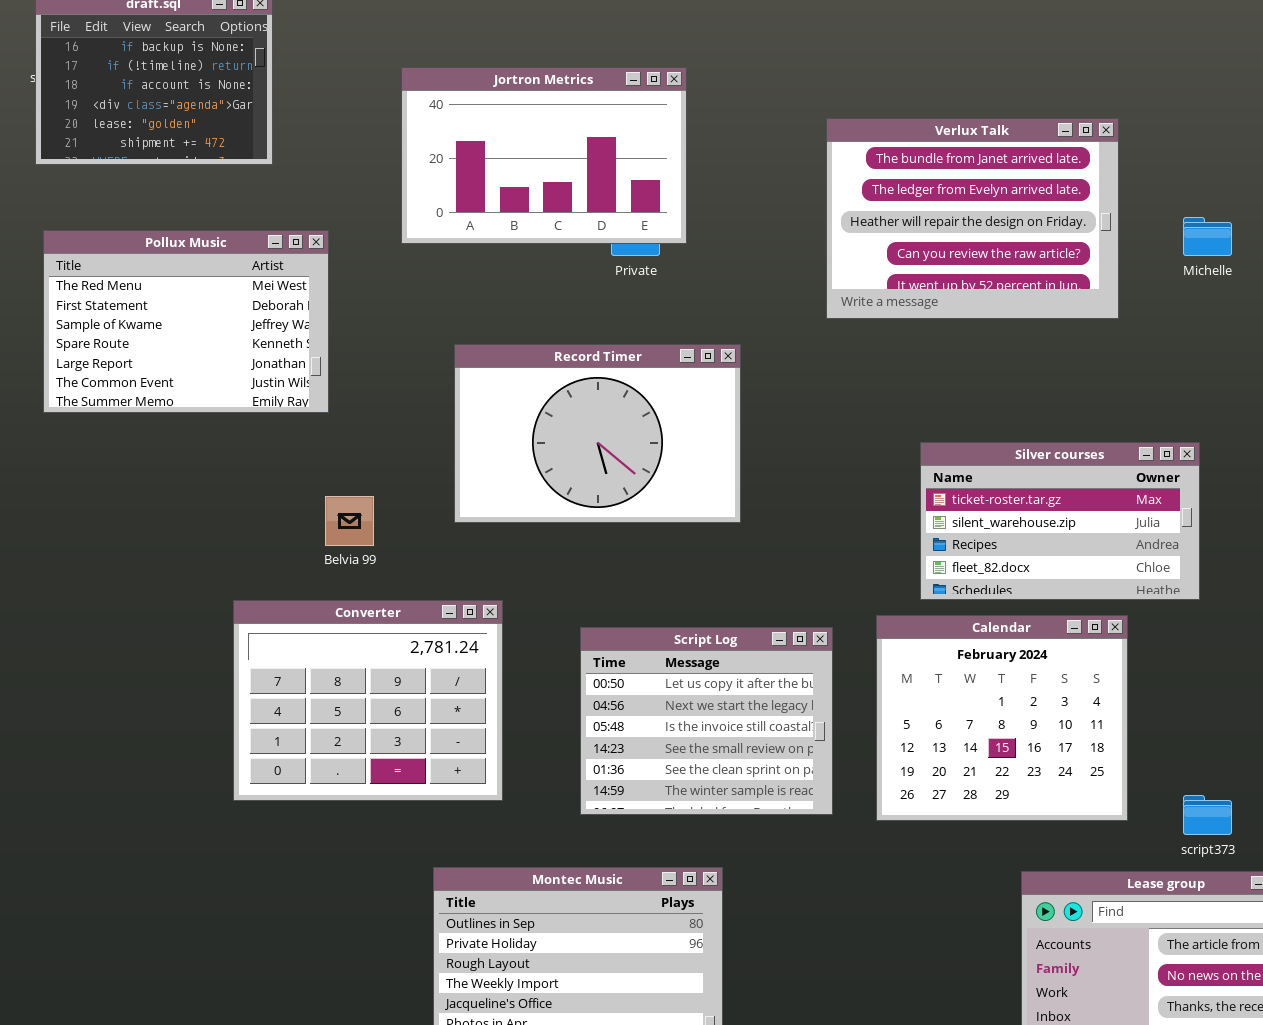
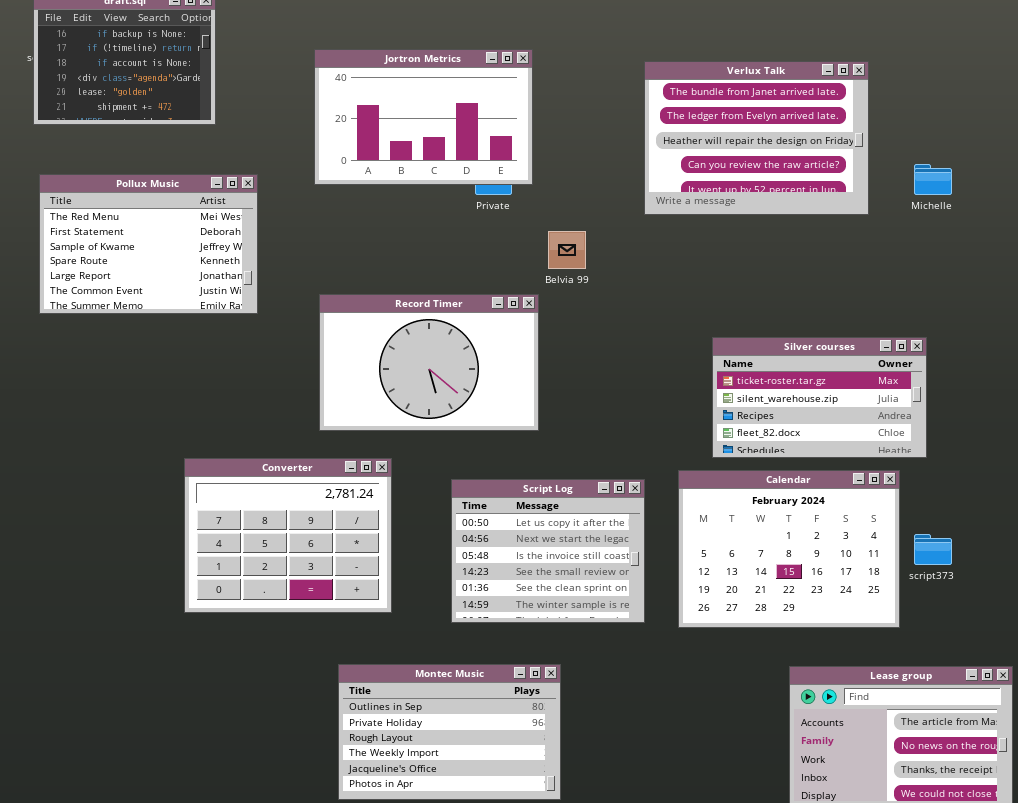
Verlux Talk: [826,118,1119,319] -> [644,61,869,215], moved
Record Timer: [454,344,741,523] -> [319,294,539,431], moved
Belvia 99: [325,496,374,546] -> [548,231,586,269], moved
Calendar: [876,615,1128,821] -> [678,470,900,628], resized
script373: [1183,795,1232,835] -> [914,534,952,565], moved

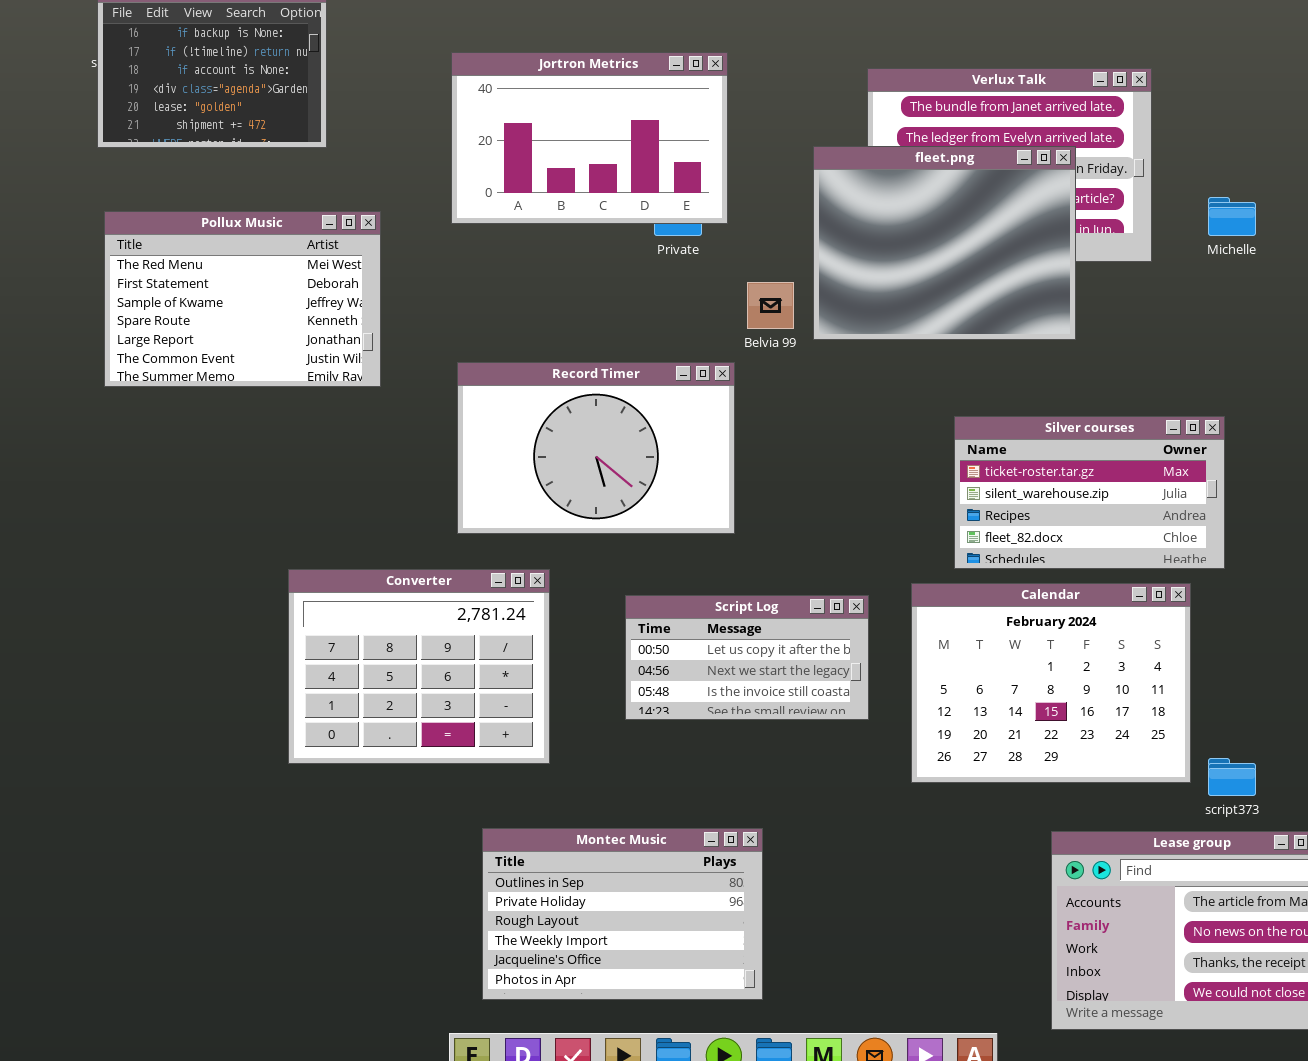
fleet.png: none -> [813,146,1076,340], opened
Script Log: [451,479,645,623] -> [625,595,869,720], resized
script373: [914,534,952,565] -> [1208,758,1256,796], moved

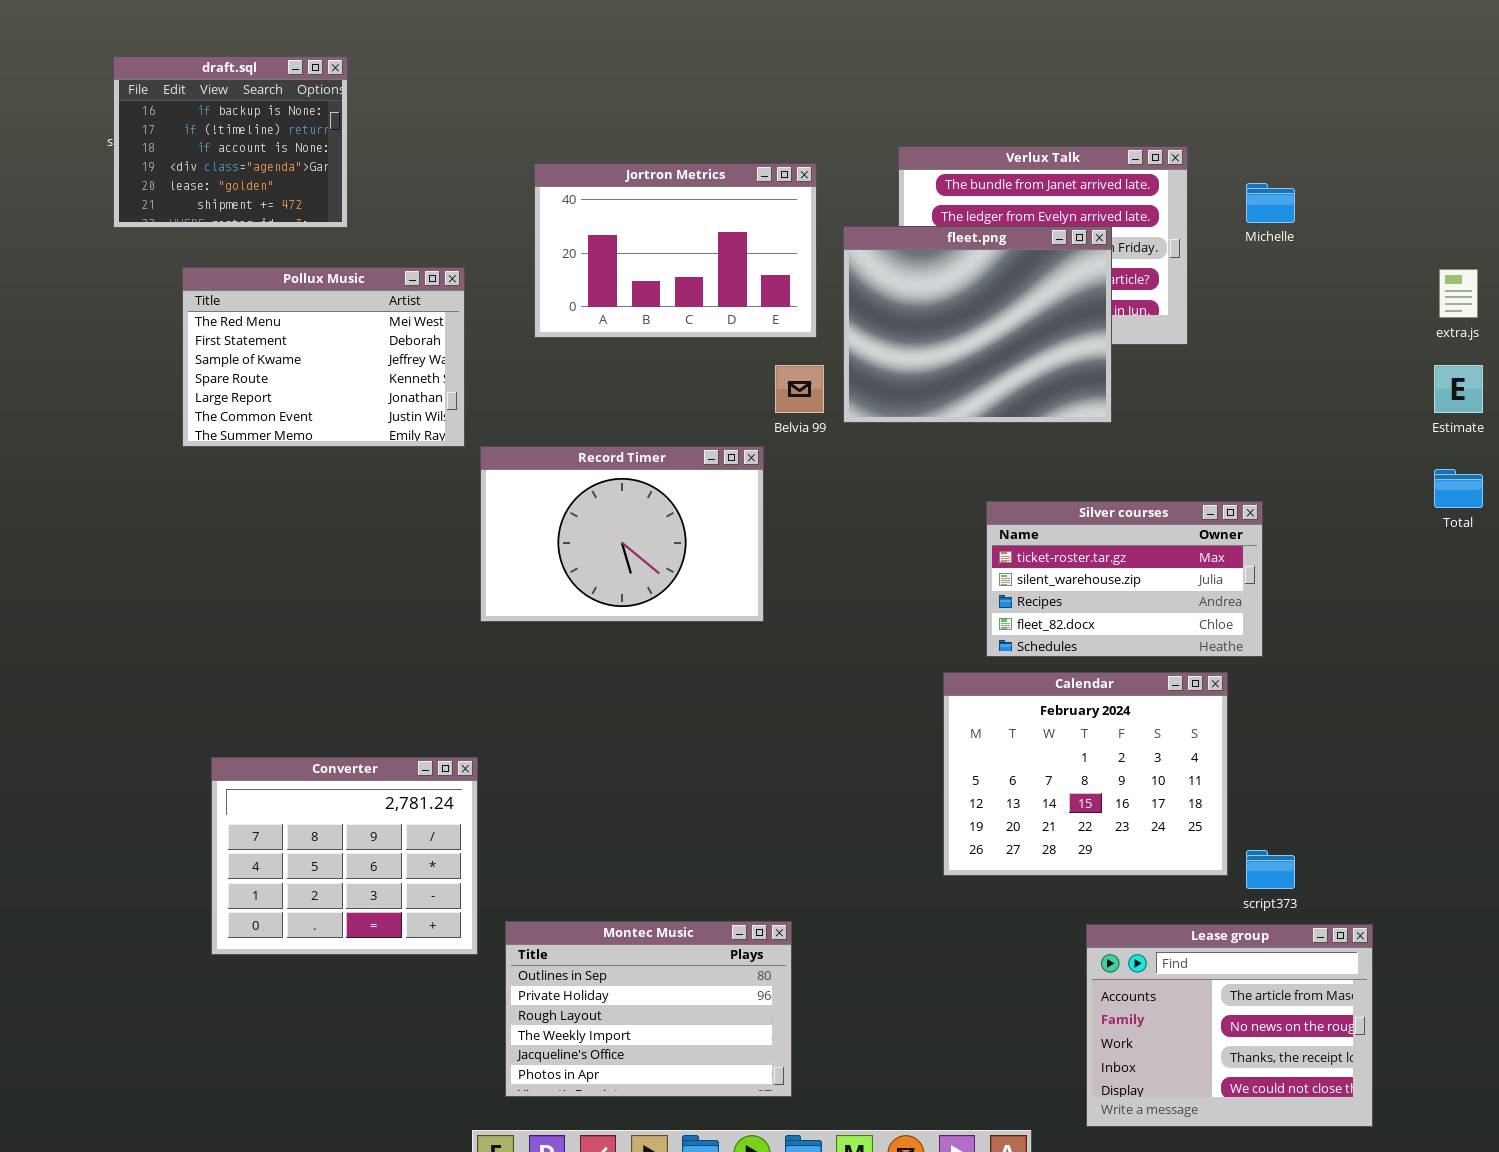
Jortron Metrics: [451,52,728,224] -> [534,163,817,338], moved
Michelle: [1208,197,1256,236] -> [1246,183,1295,223], moved
Pollux Music: [104,211,381,387] -> [182,267,465,447], moved
Converter: [288,569,550,764] -> [211,757,478,955], moved
Script Log: [625,595,869,720] -> none, closed

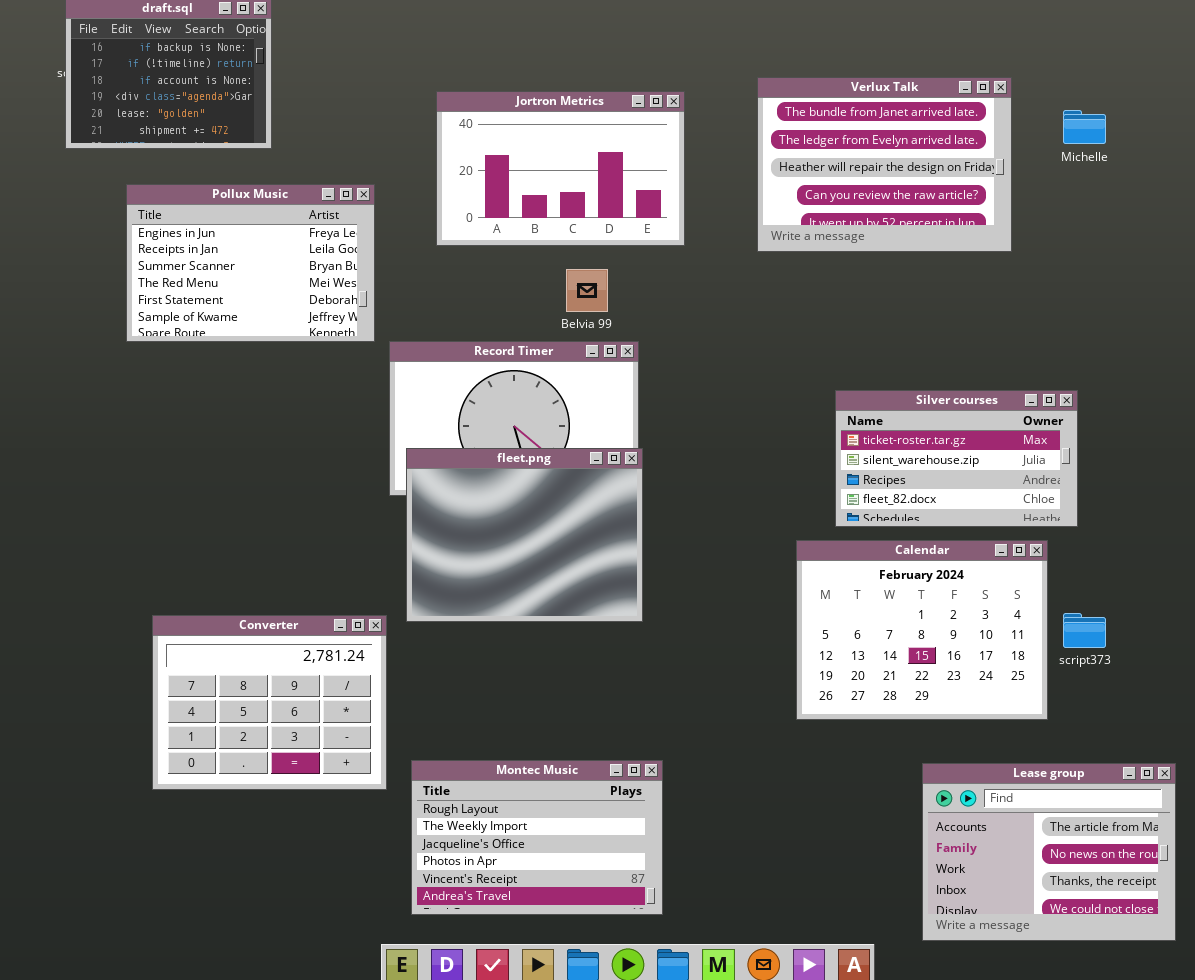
fleet.png: [843,226,1112,423] -> [406,448,643,622], moved
Pollux Music: [182,267,465,447] -> [126,184,375,342], scrolled up 3 rows
Belvia 99: [775,365,824,413] -> [566,269,608,312], moved
script373: [1246,850,1295,889] -> [1063,613,1106,648], moved
Montec Music: [505,921,792,1097] -> [411,760,663,915], scrolled down 2 rows

